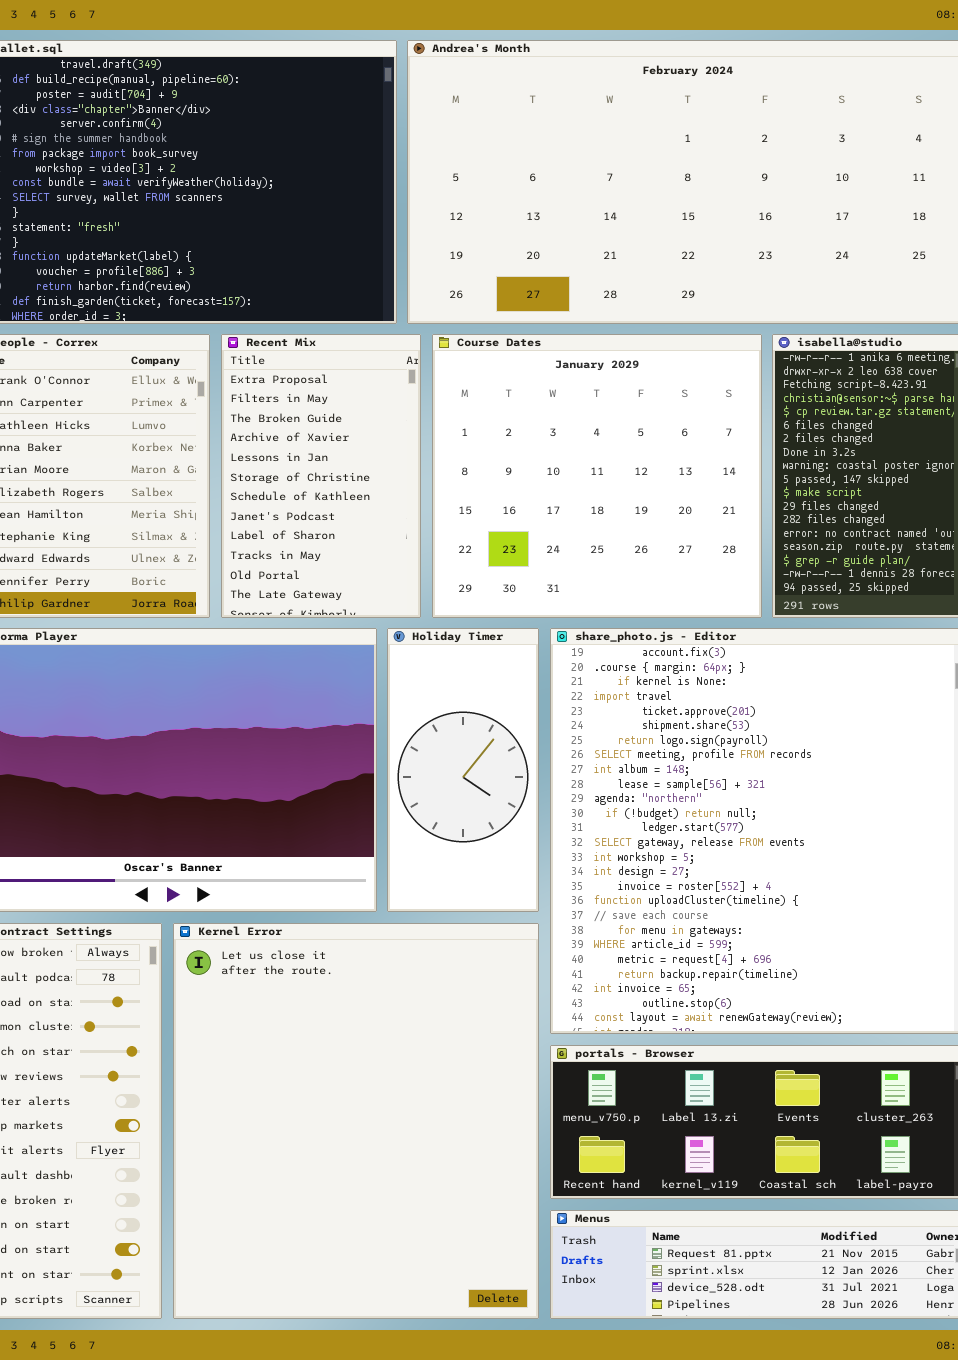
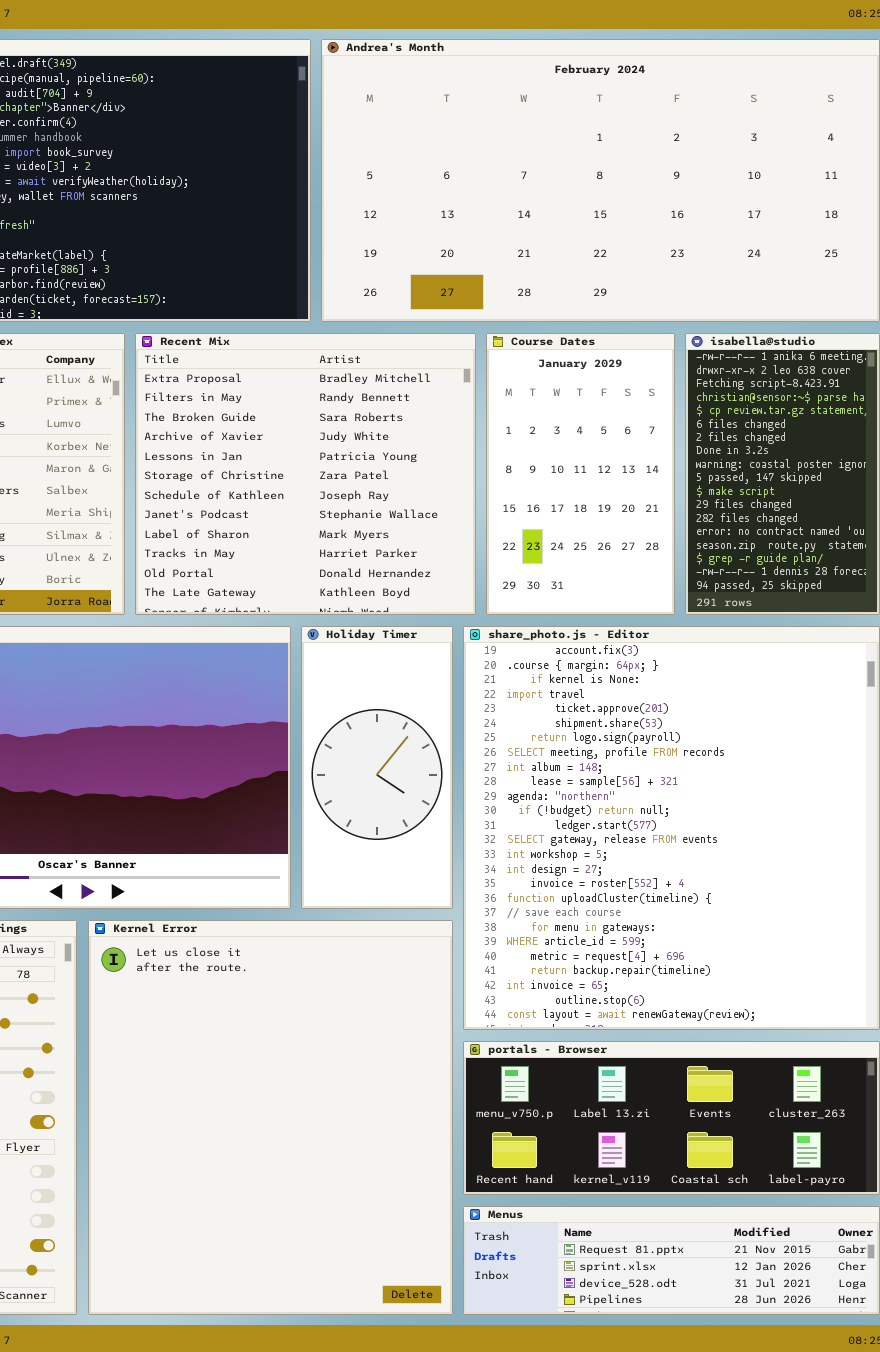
Recent Mix: [221,334,421,618] -> [135,333,476,615], resized
Course Dates: [432,334,762,618] -> [486,333,675,615], resized

